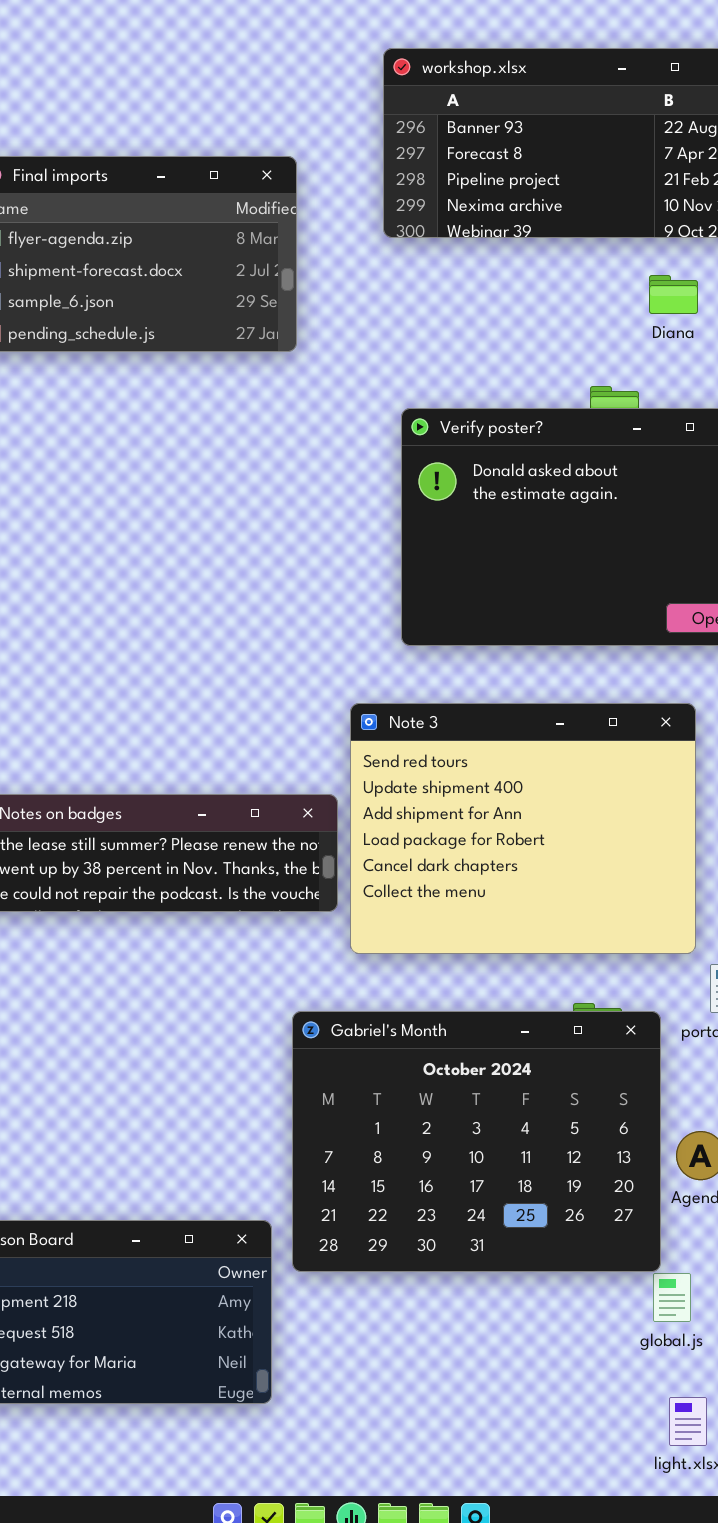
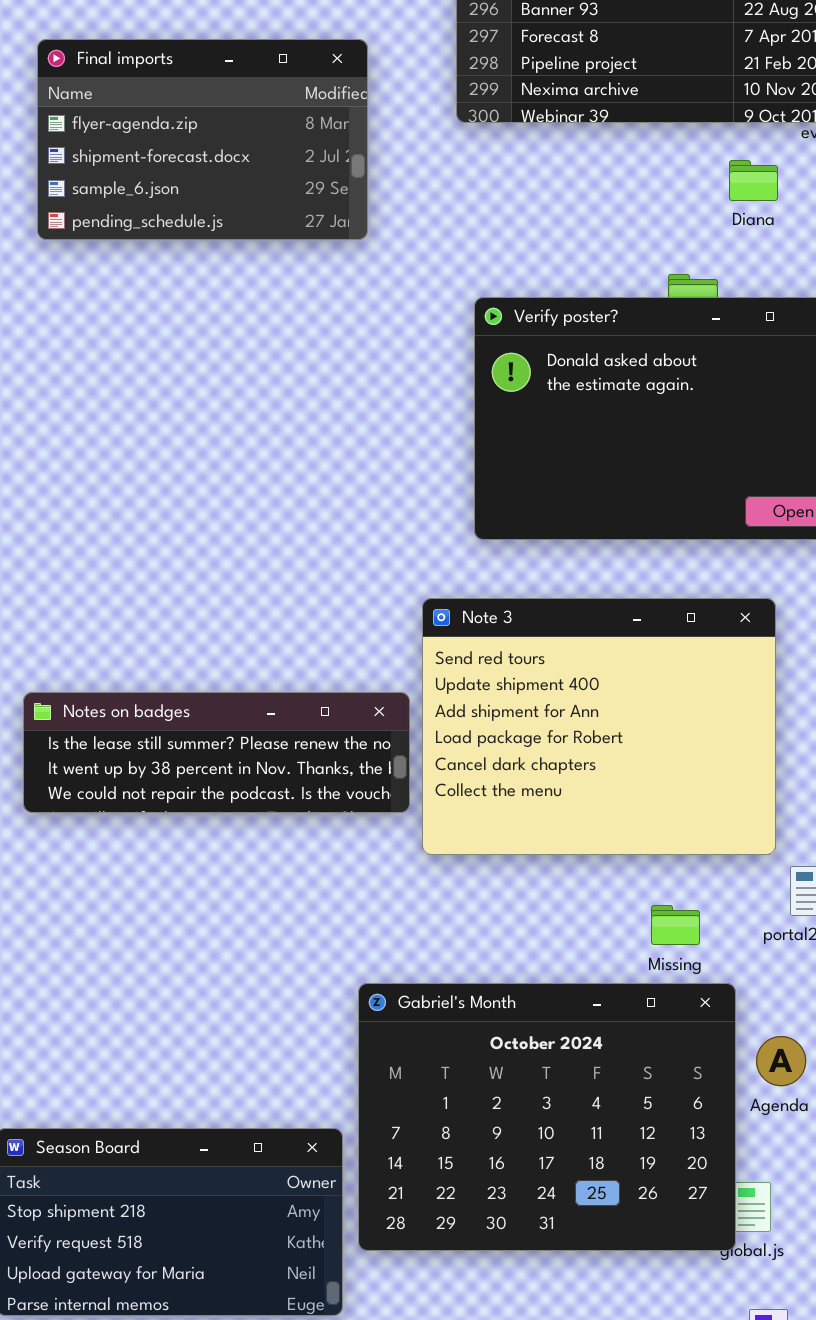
Gabriel's Month: [292,1011,661,1272] -> [358,983,736,1251], moved

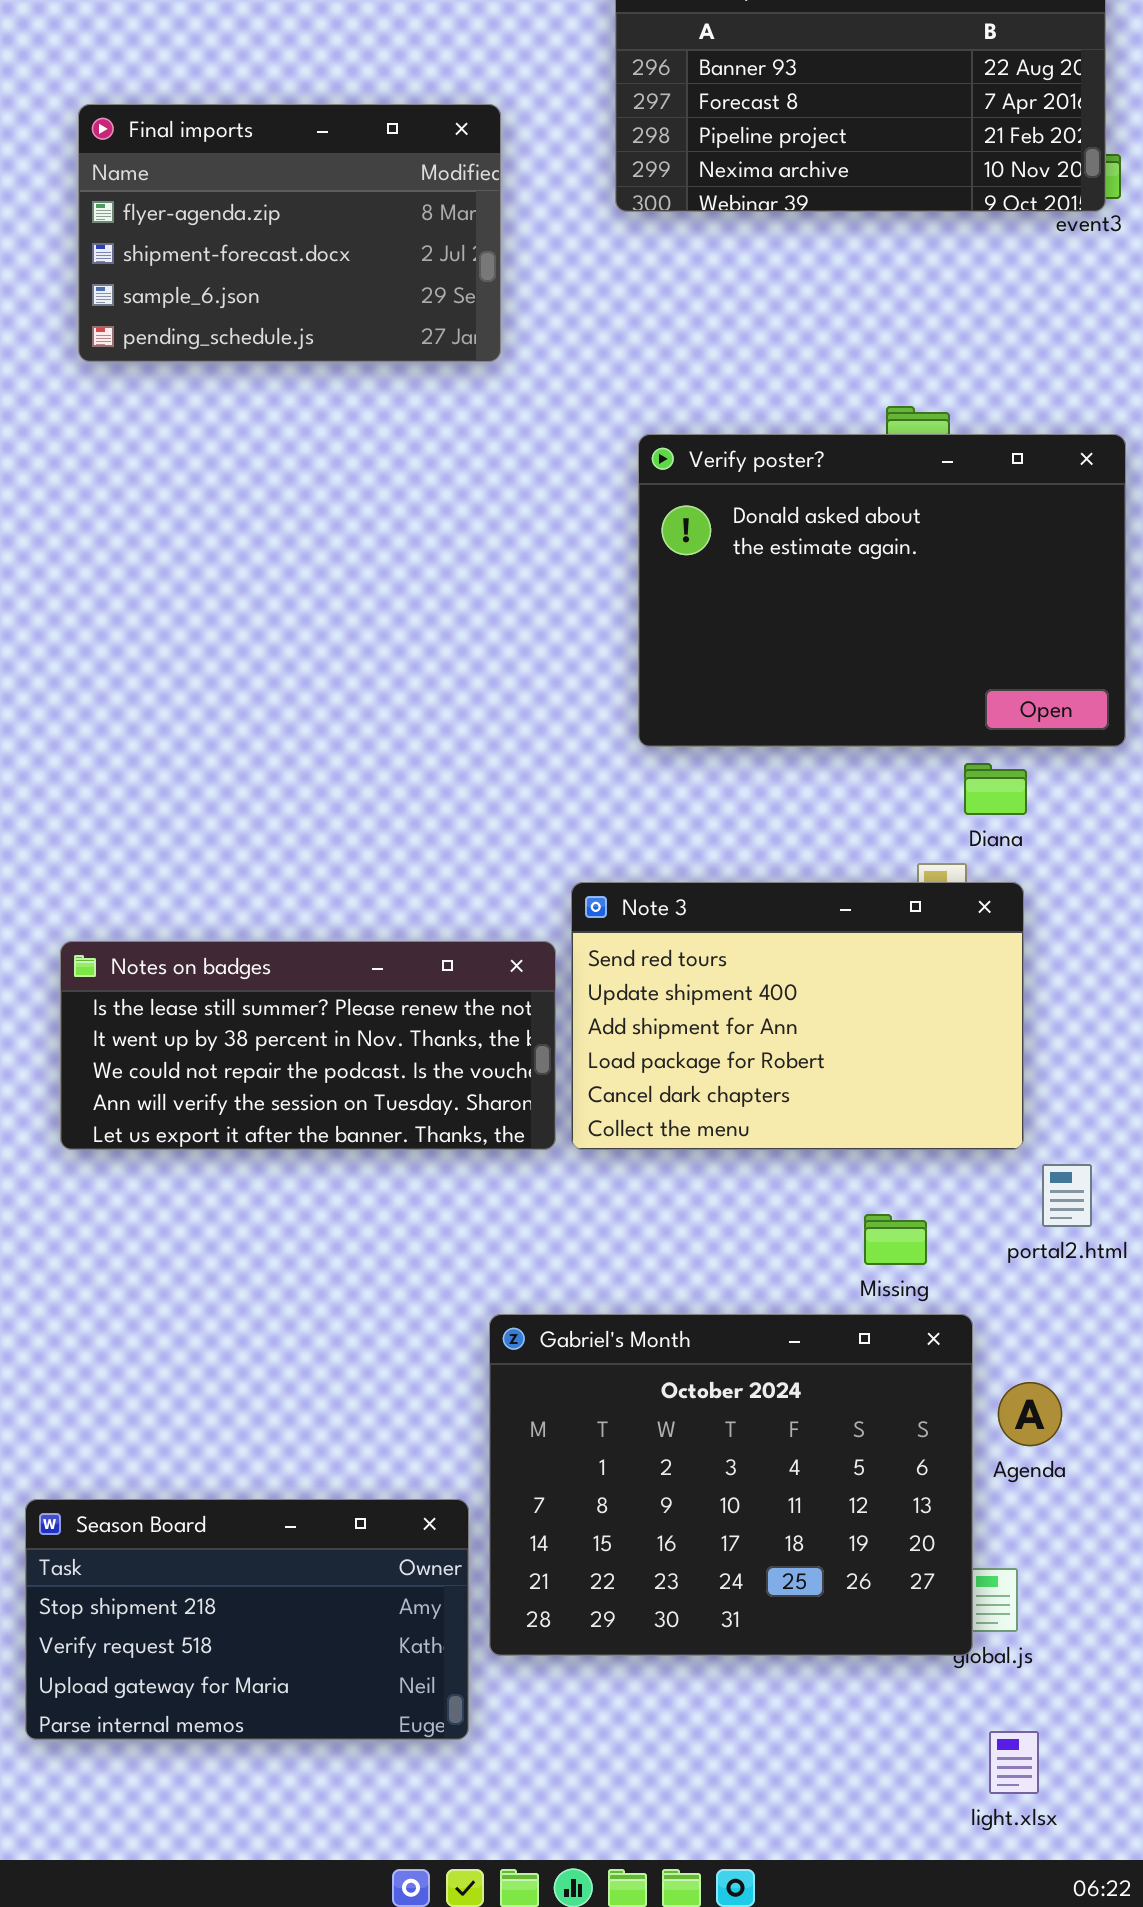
Diana: [729,160,778,201] -> [964,763,1027,815], moved
Note 3: [422,598,776,855] -> [571,882,1024,1150], resized
Notes on badges: [23,692,410,813] -> [60,941,556,1150], resized

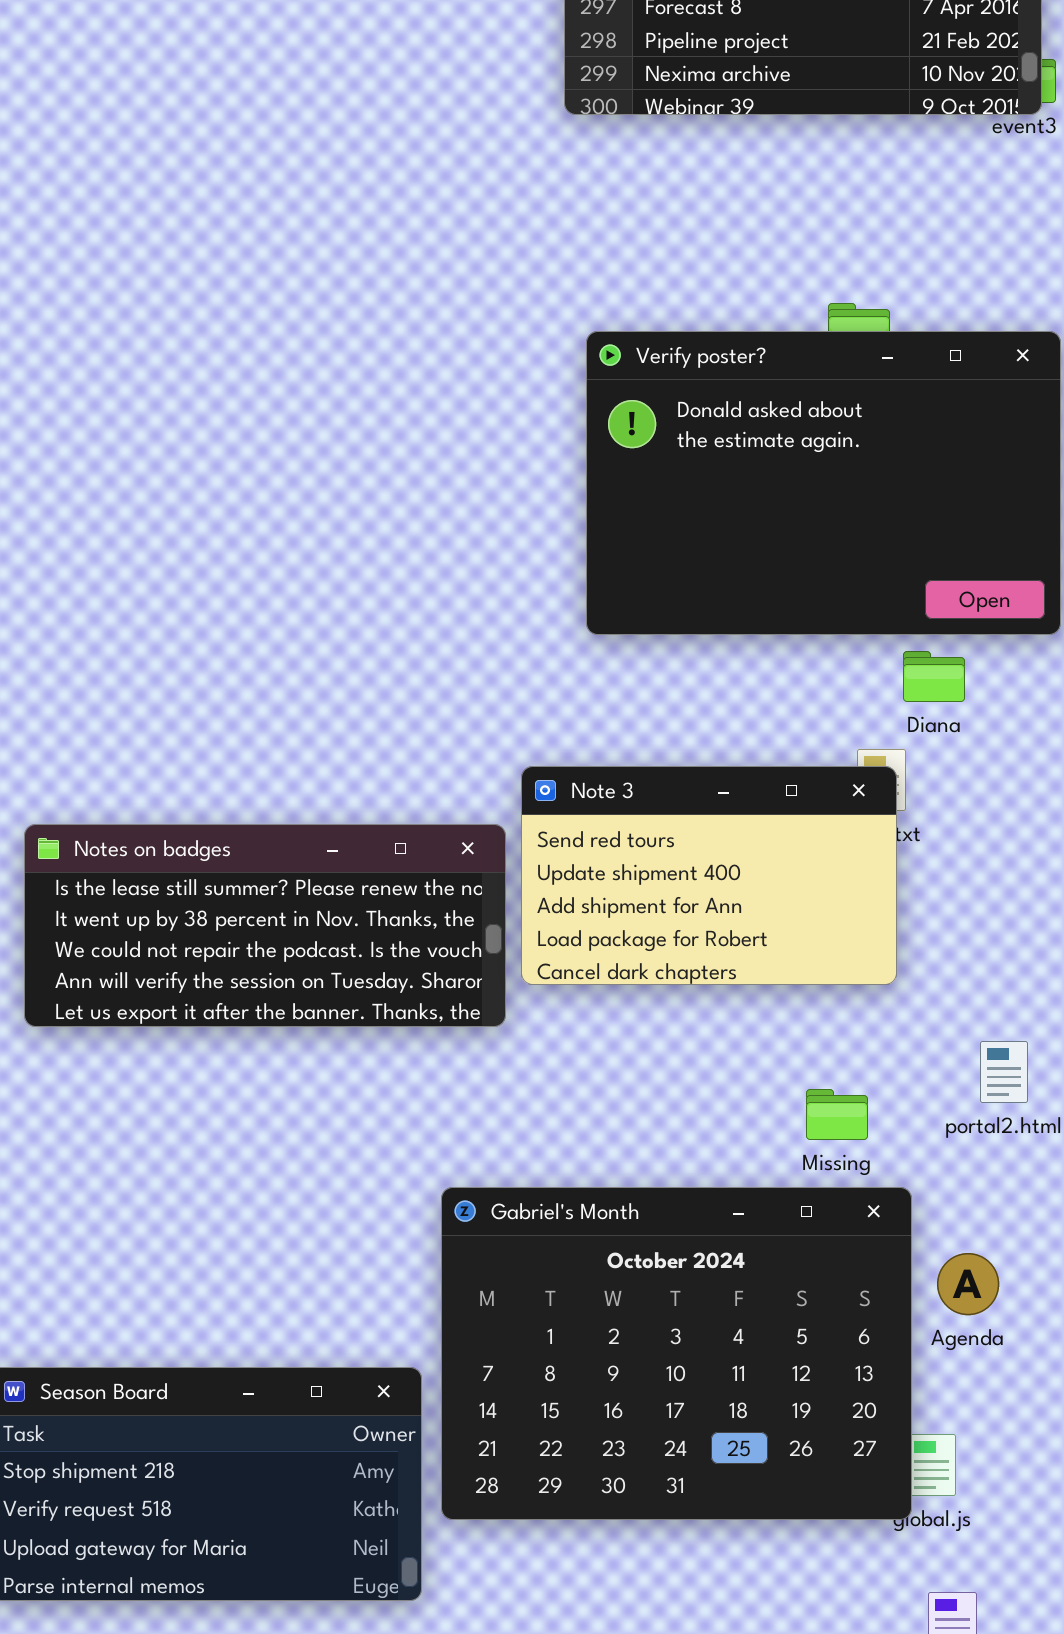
Final imports: [78,104,501,362] -> none, closed
Note 3: [571,882,1024,1150] -> [521,766,897,985], resized

